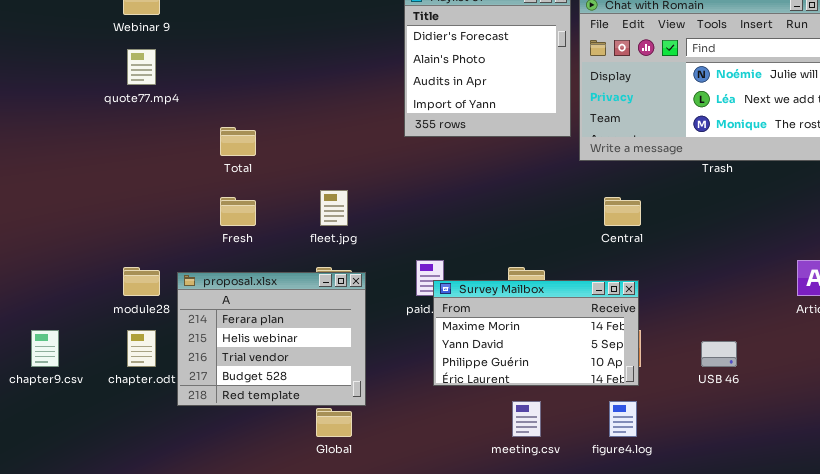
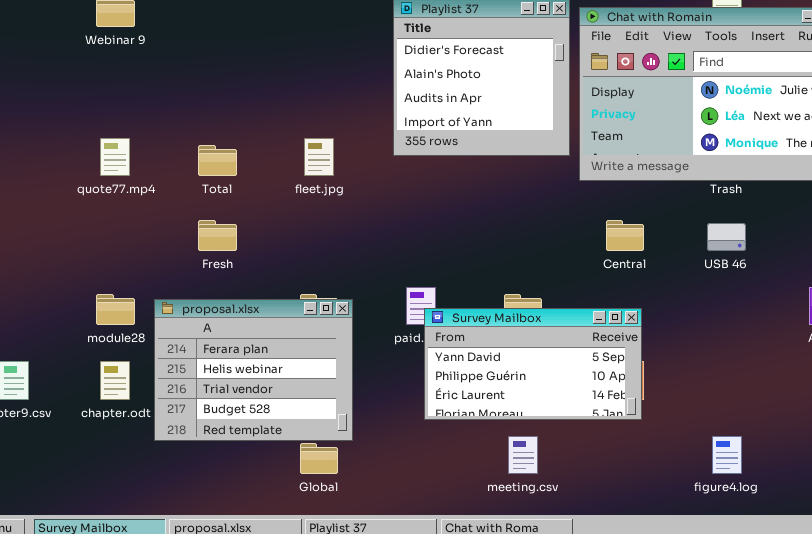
quote77.mp4: [127,49,156,85] -> [100,138,130,176], moved
fleet.jpg: [320,190,348,226] -> [304,138,334,176], moved
Survey Mailbox: [433,280,639,386] -> [424,308,642,420], scrolled down 1 row
USB 46: [701,341,737,367] -> [707,223,746,251], moved
figure4.log: [609,401,637,437] -> [712,436,742,474], moved

